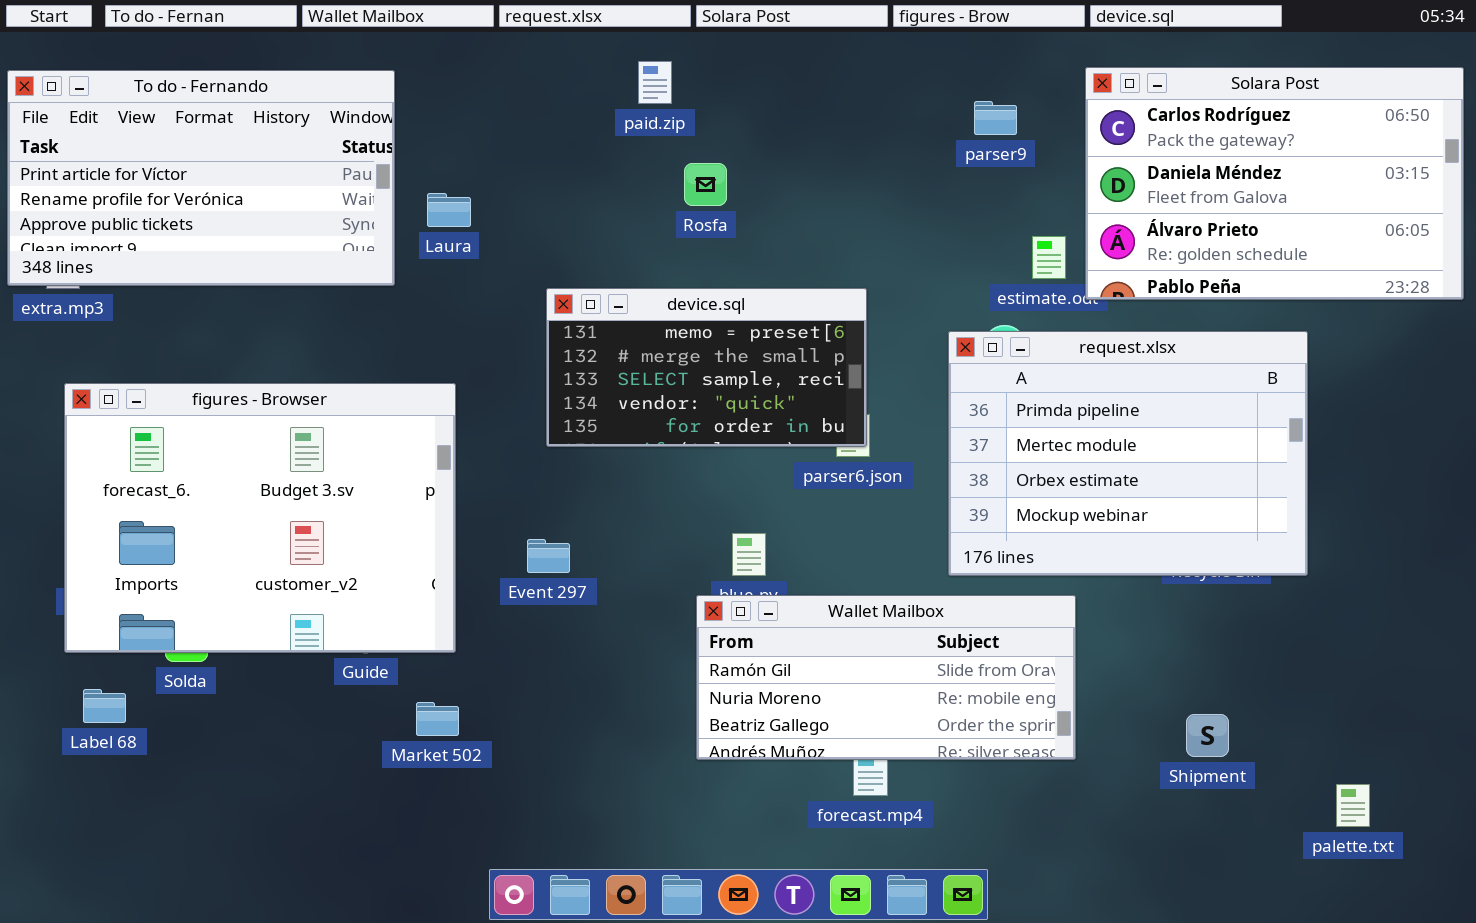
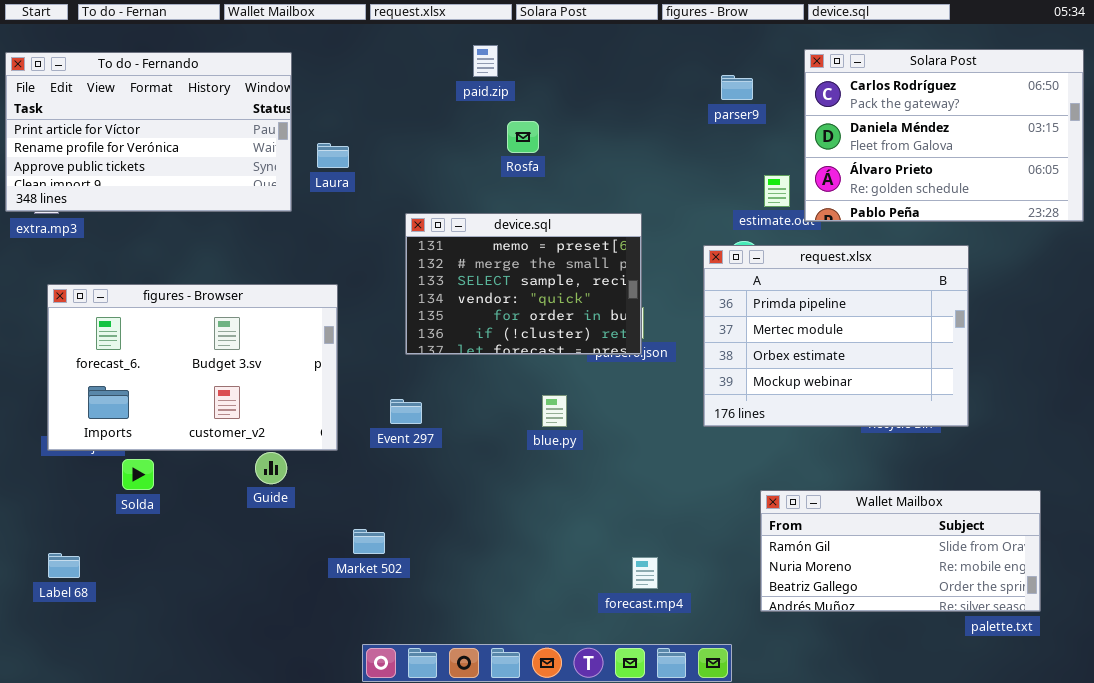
device.sql: [546,288,867,447] -> [405,213,642,355], resized
figures - Browser: [64,383,456,653] -> [47,284,338,451], resized
Wallet Mailbox: [696,595,1076,760] -> [760,490,1041,612], moved
Label 68: [83,689,126,723] -> [48,553,80,578], moved
Market 502: [416,702,459,736] -> [353,529,385,554], moved

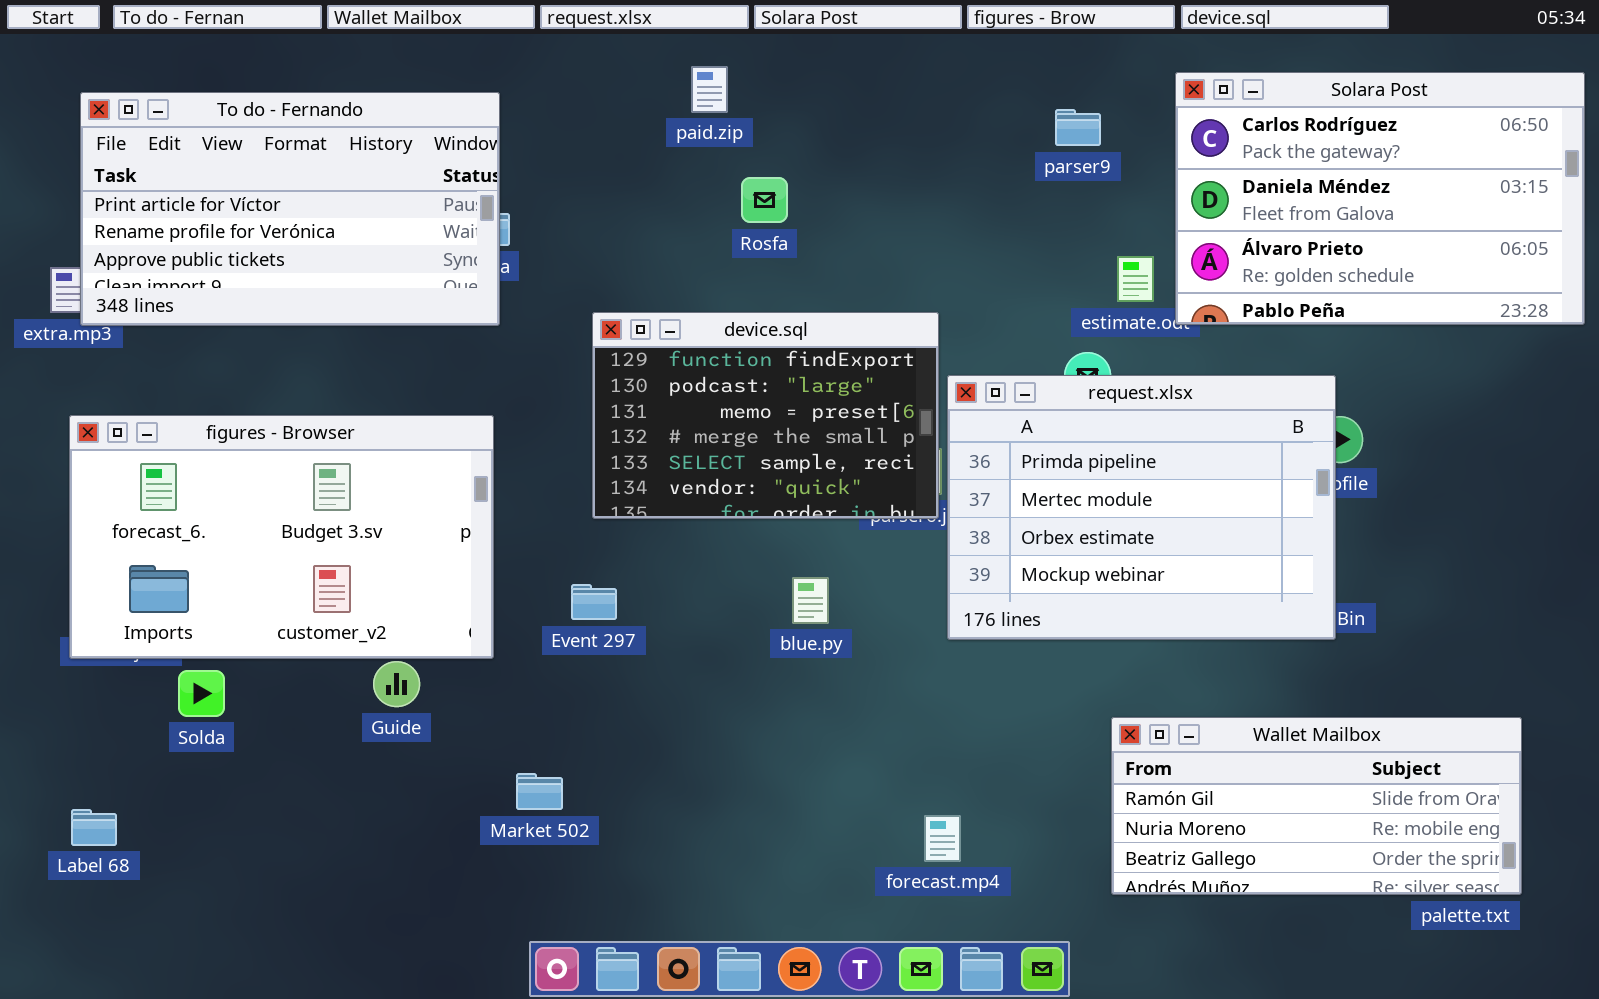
To do - Fernando: [5,52,292,212] -> [80,92,500,326], moved
device.sql: [405,213,642,355] -> [592,312,939,519], scrolled up 2 rows
request.xlsx: [703,245,969,427] -> [947,375,1336,640], moved

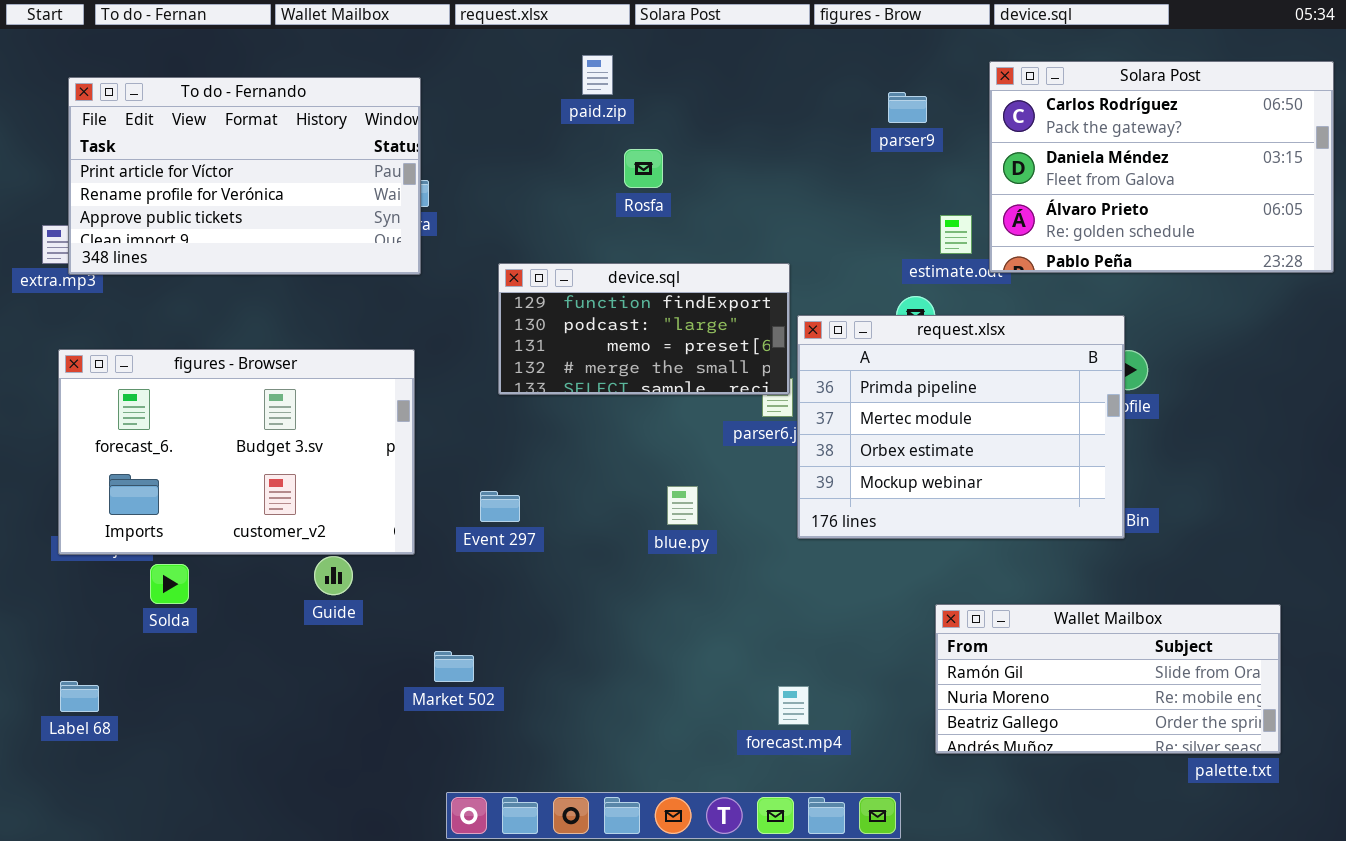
device.sql: [592,312,939,519] -> [498,263,790,395], resized

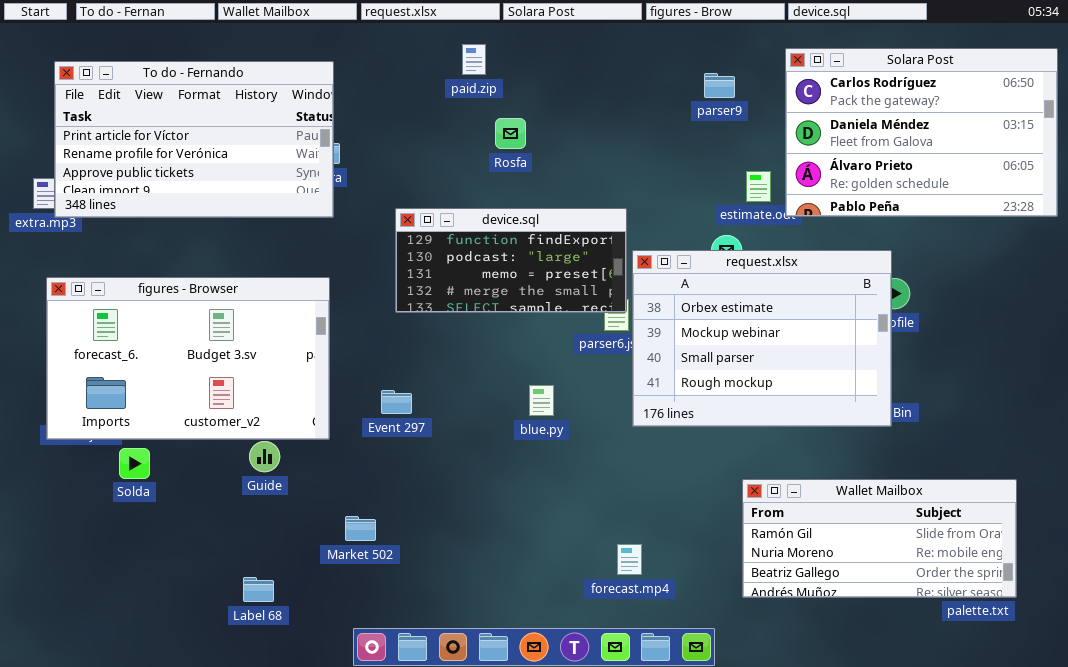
request.xlsx: [797,315,1125,539] -> [632,250,892,427], scrolled down 2 rows
Label 68: [60,681,99,712] -> [243,577,274,602], moved

